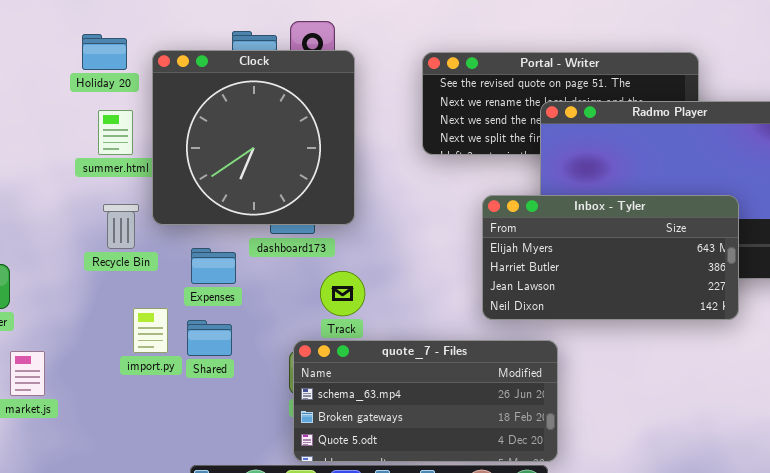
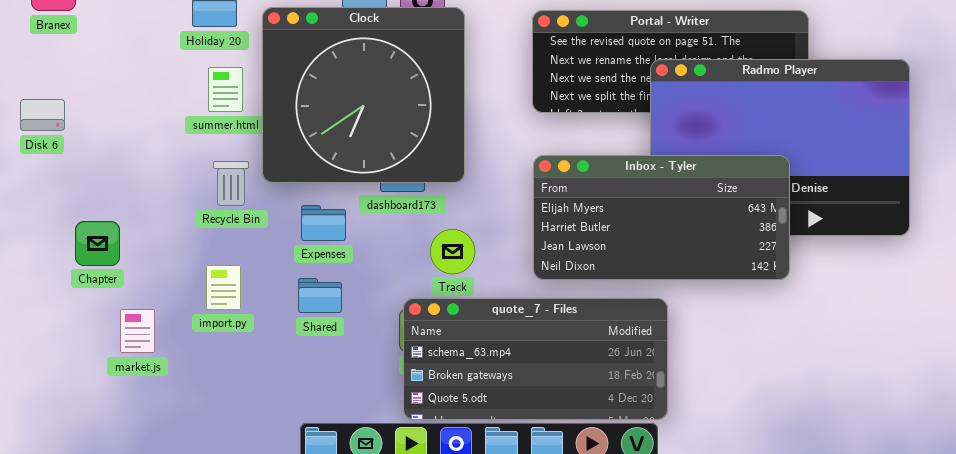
Inbox - Tyler: [482,195,739,320] -> [533,155,790,280], moved
import.py: [133,308,168,353] -> [206,265,241,310], moved

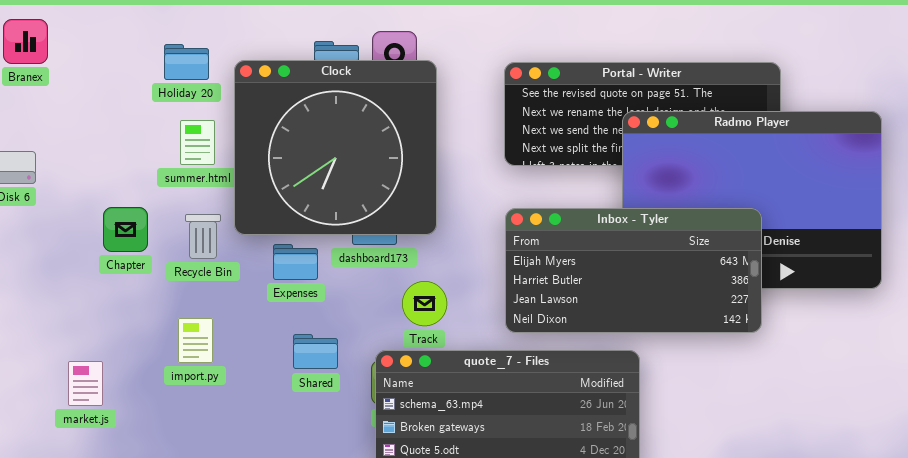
Expenses: [301,205,346,241] -> [273,244,318,280], moved
Chapter: [75,221,120,266] -> [103,207,148,252], moved
Shared: [298,278,342,313] -> [293,334,338,369], moved
market.js: [120,309,155,353] -> [68,361,103,406], moved

